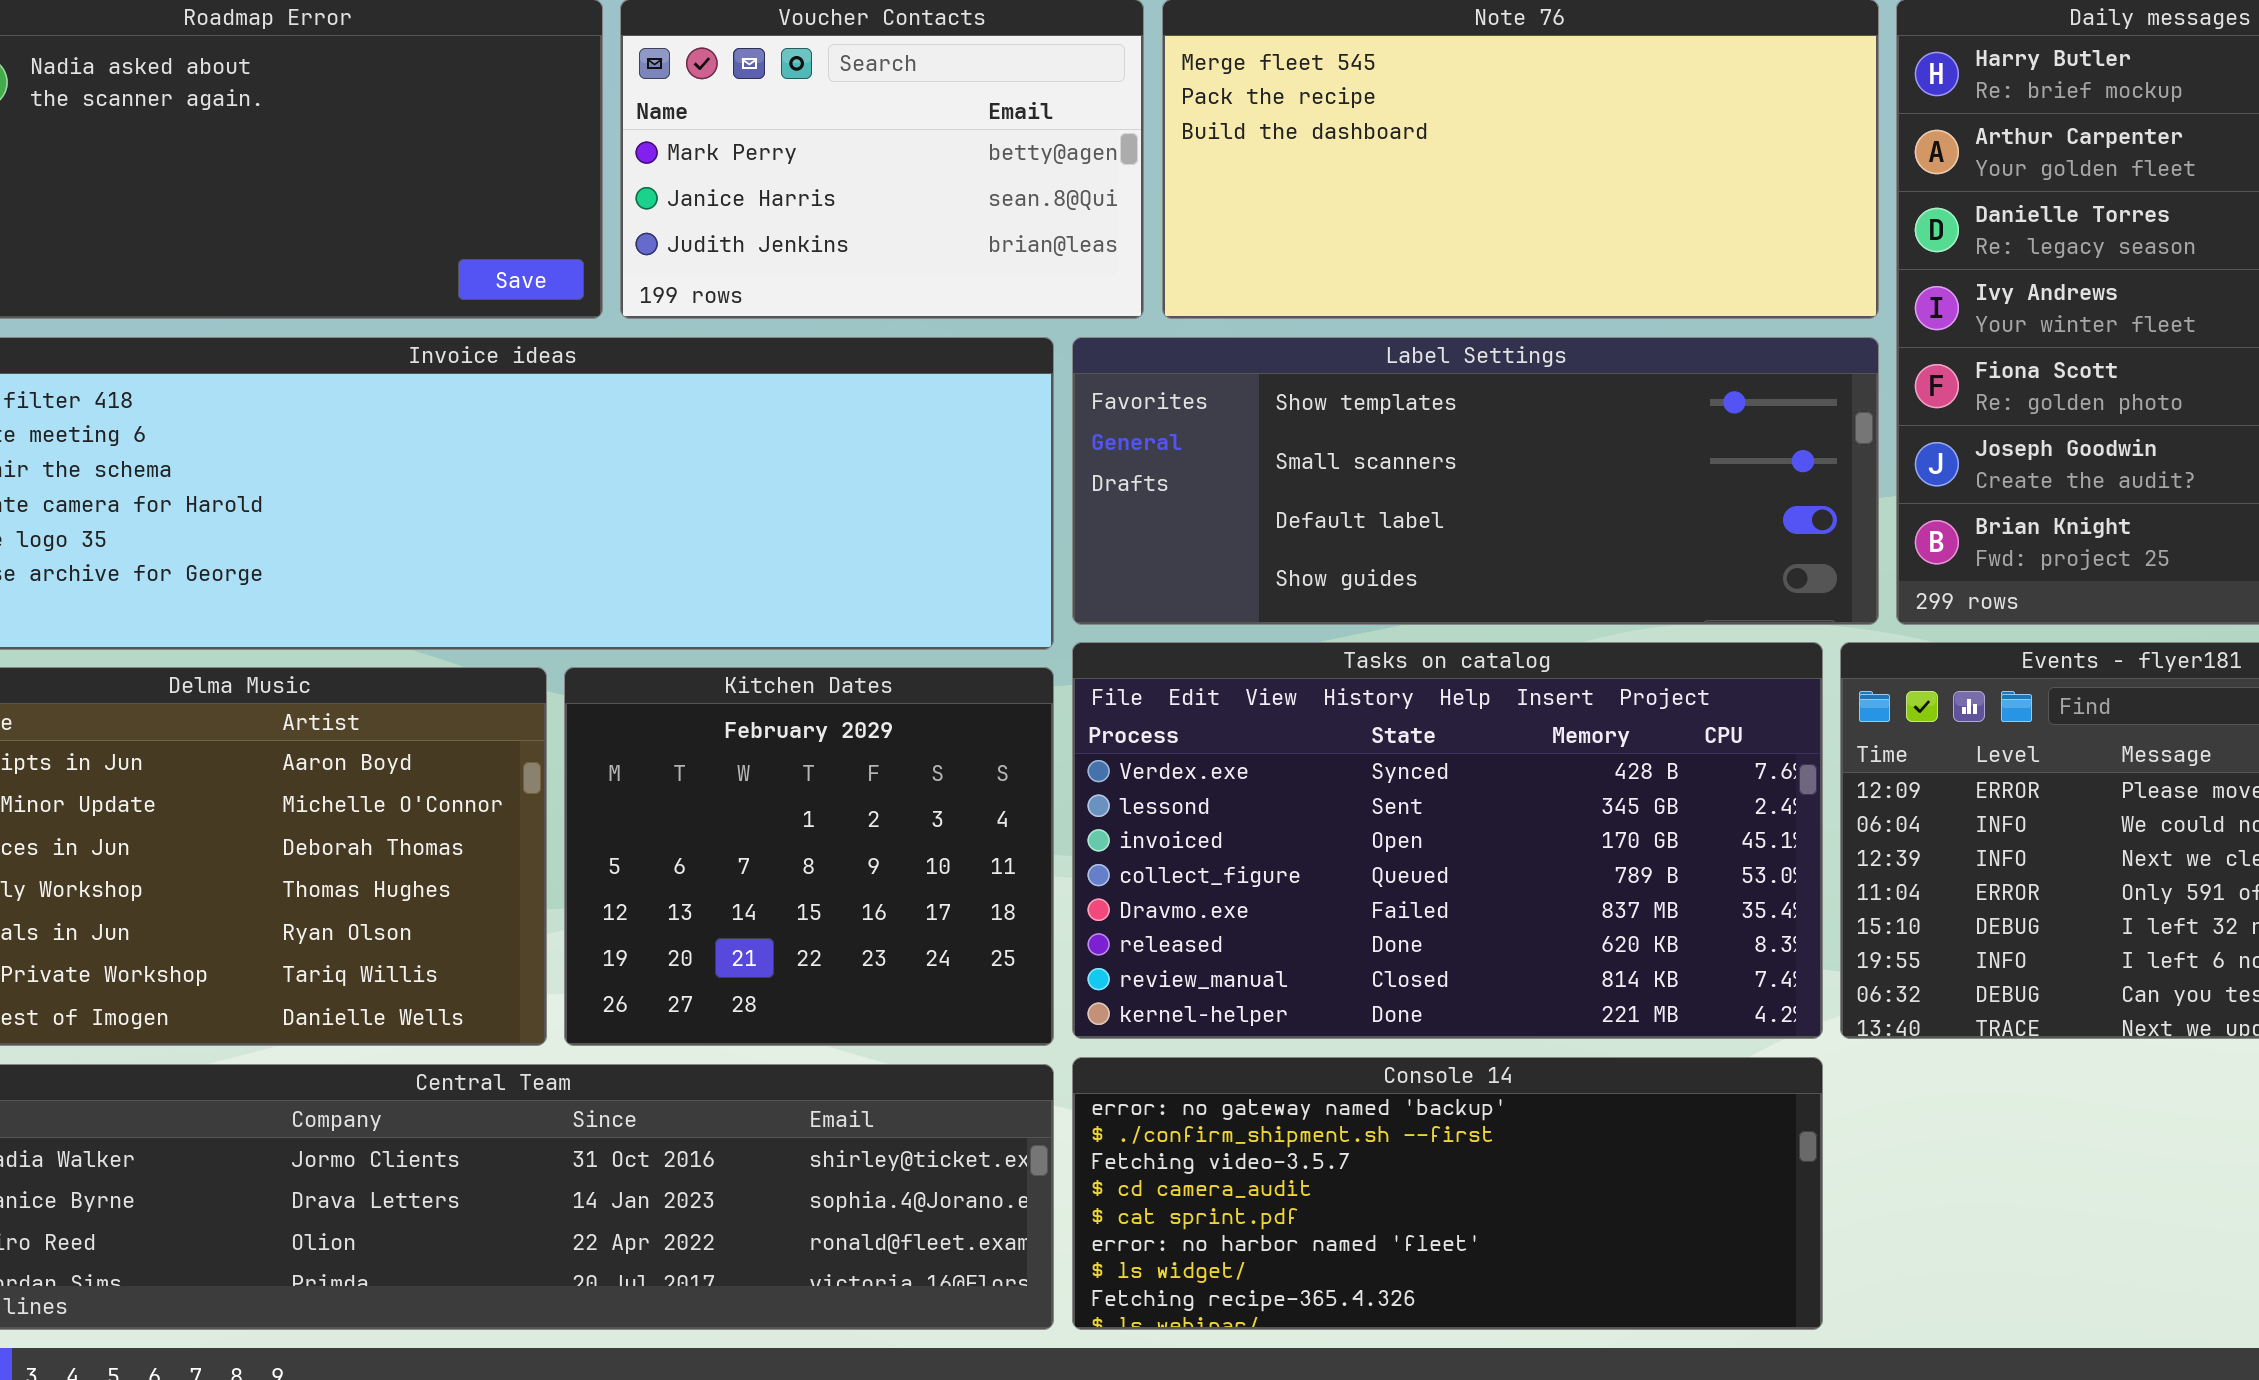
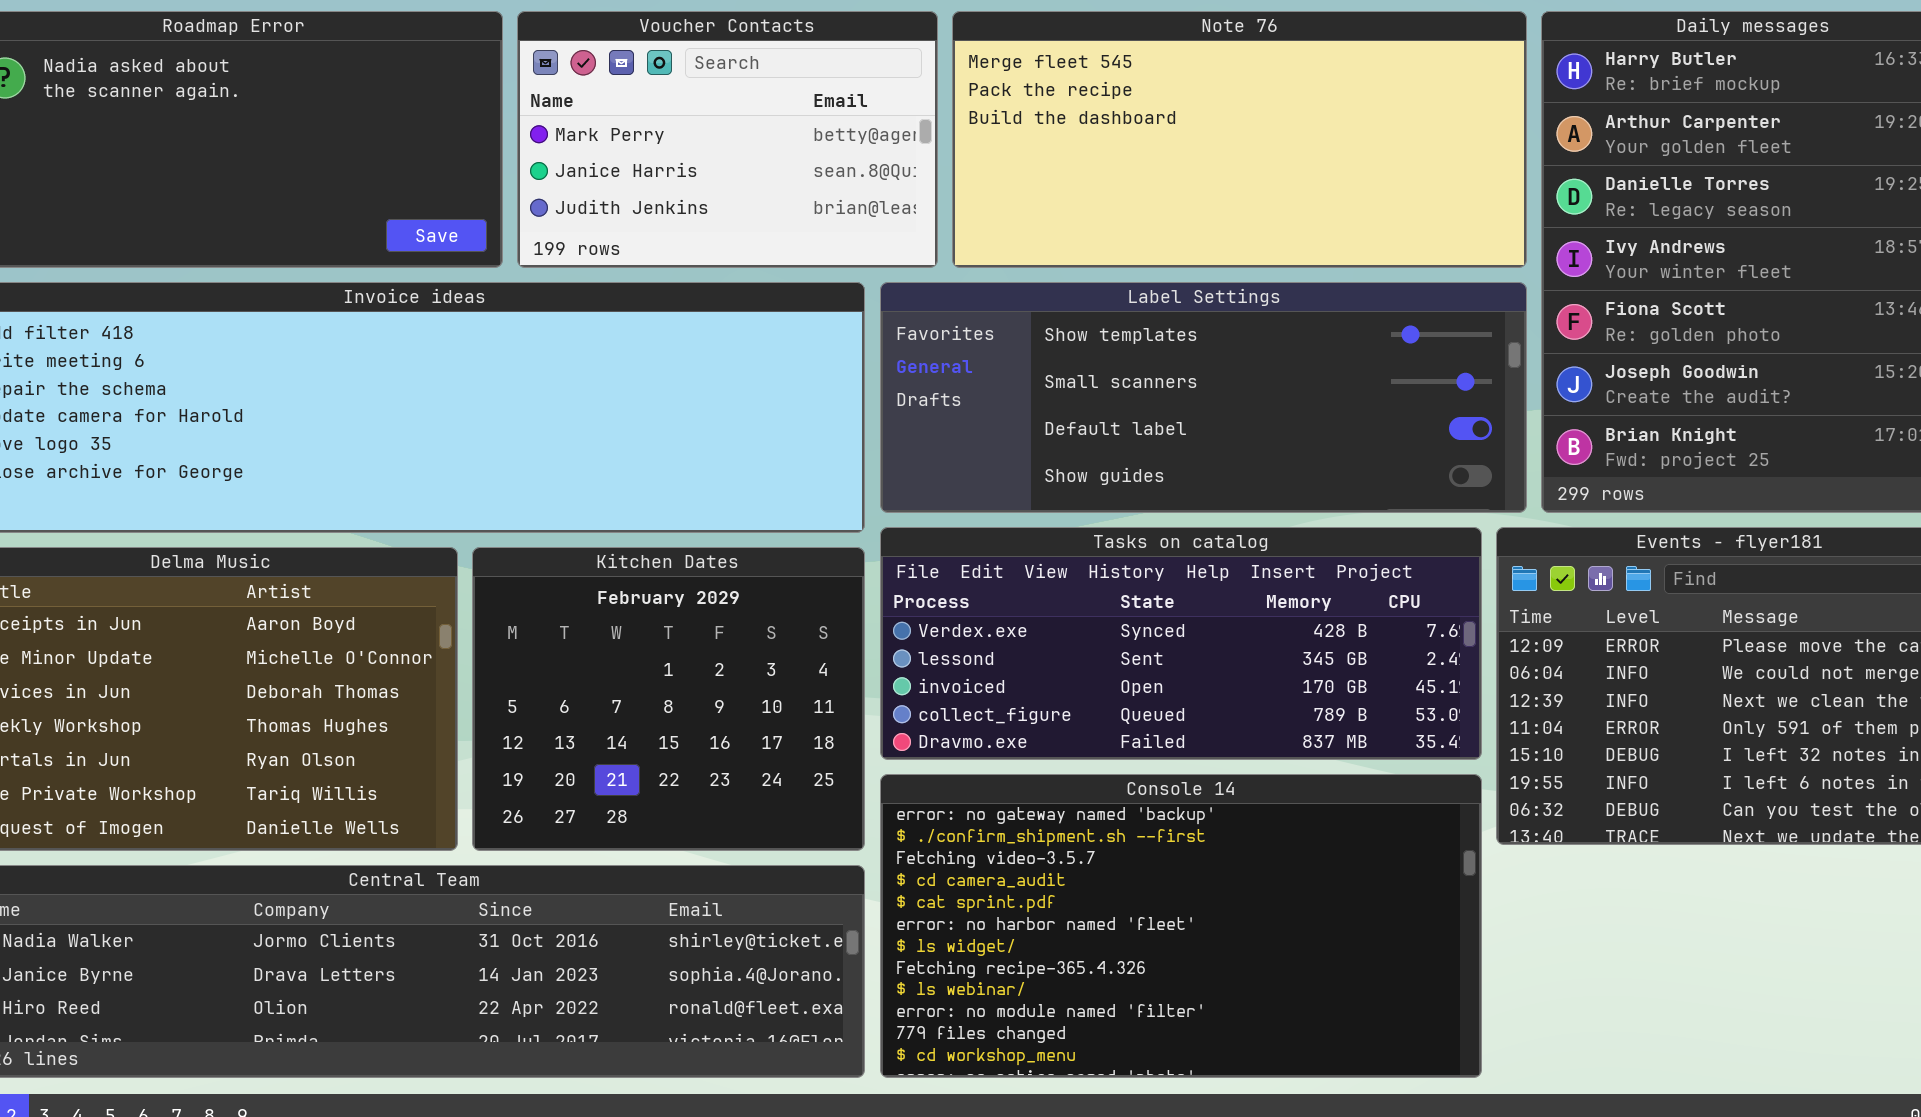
Tasks on catalog: [1072,642,1823,1039] -> [880,527,1482,760], resized
Console 14: [1072,1057,1823,1330] -> [880,774,1482,1078], resized

